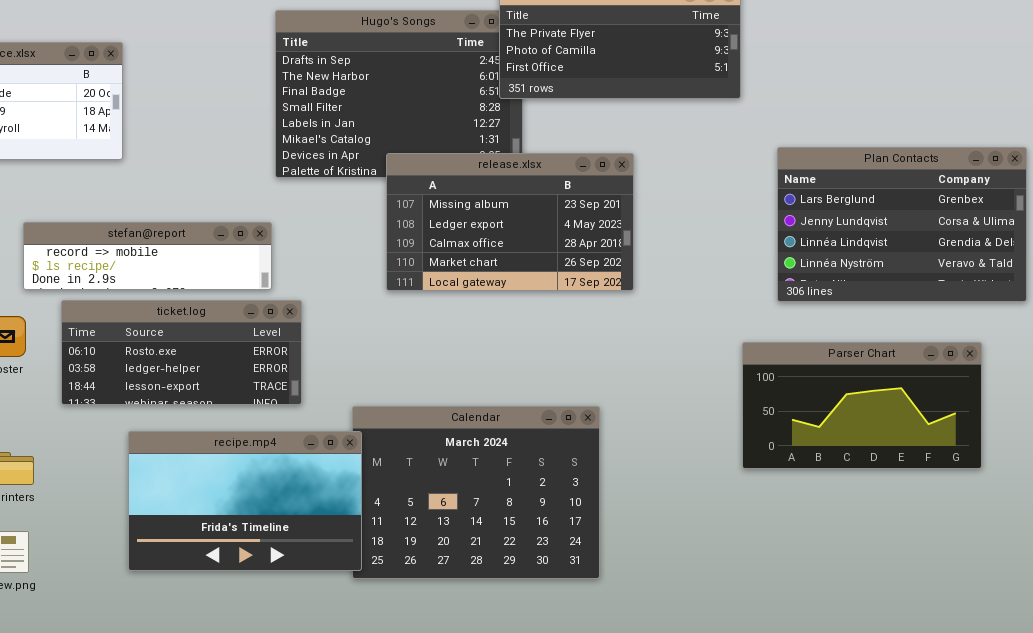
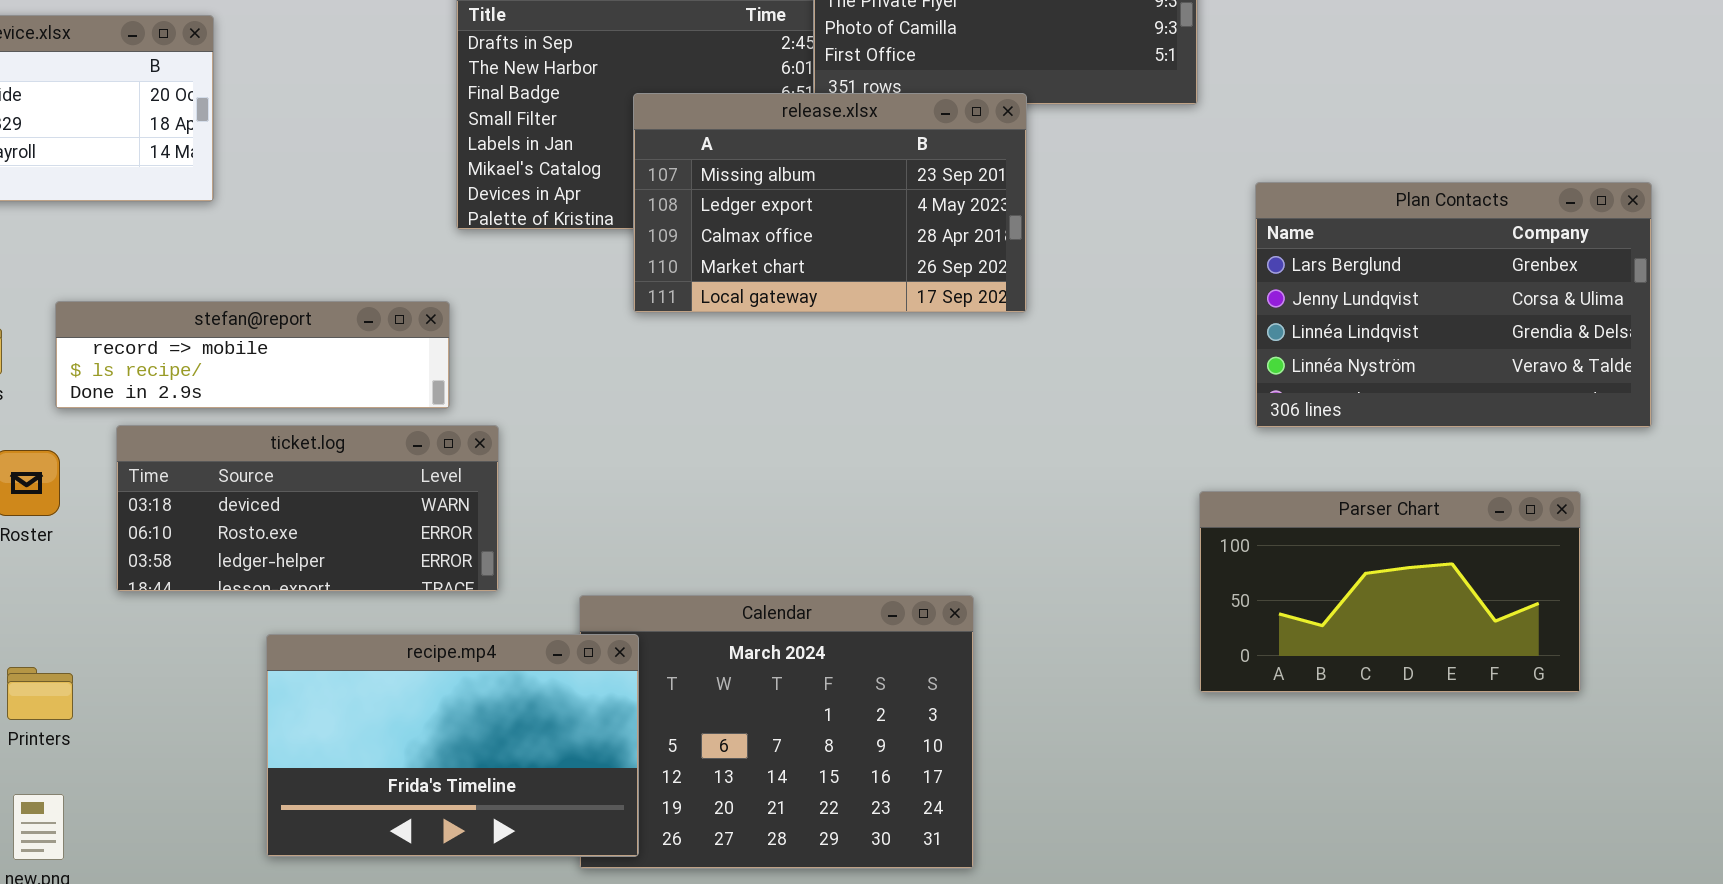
release.xlsx: [386,153,634,291] -> [633,93,1027,313], moved
ticket.log: [61,300,302,405] -> [116,425,499,592], scrolled up 1 row
recipe.mp4: [128,431,362,571] -> [266,634,639,857], moved

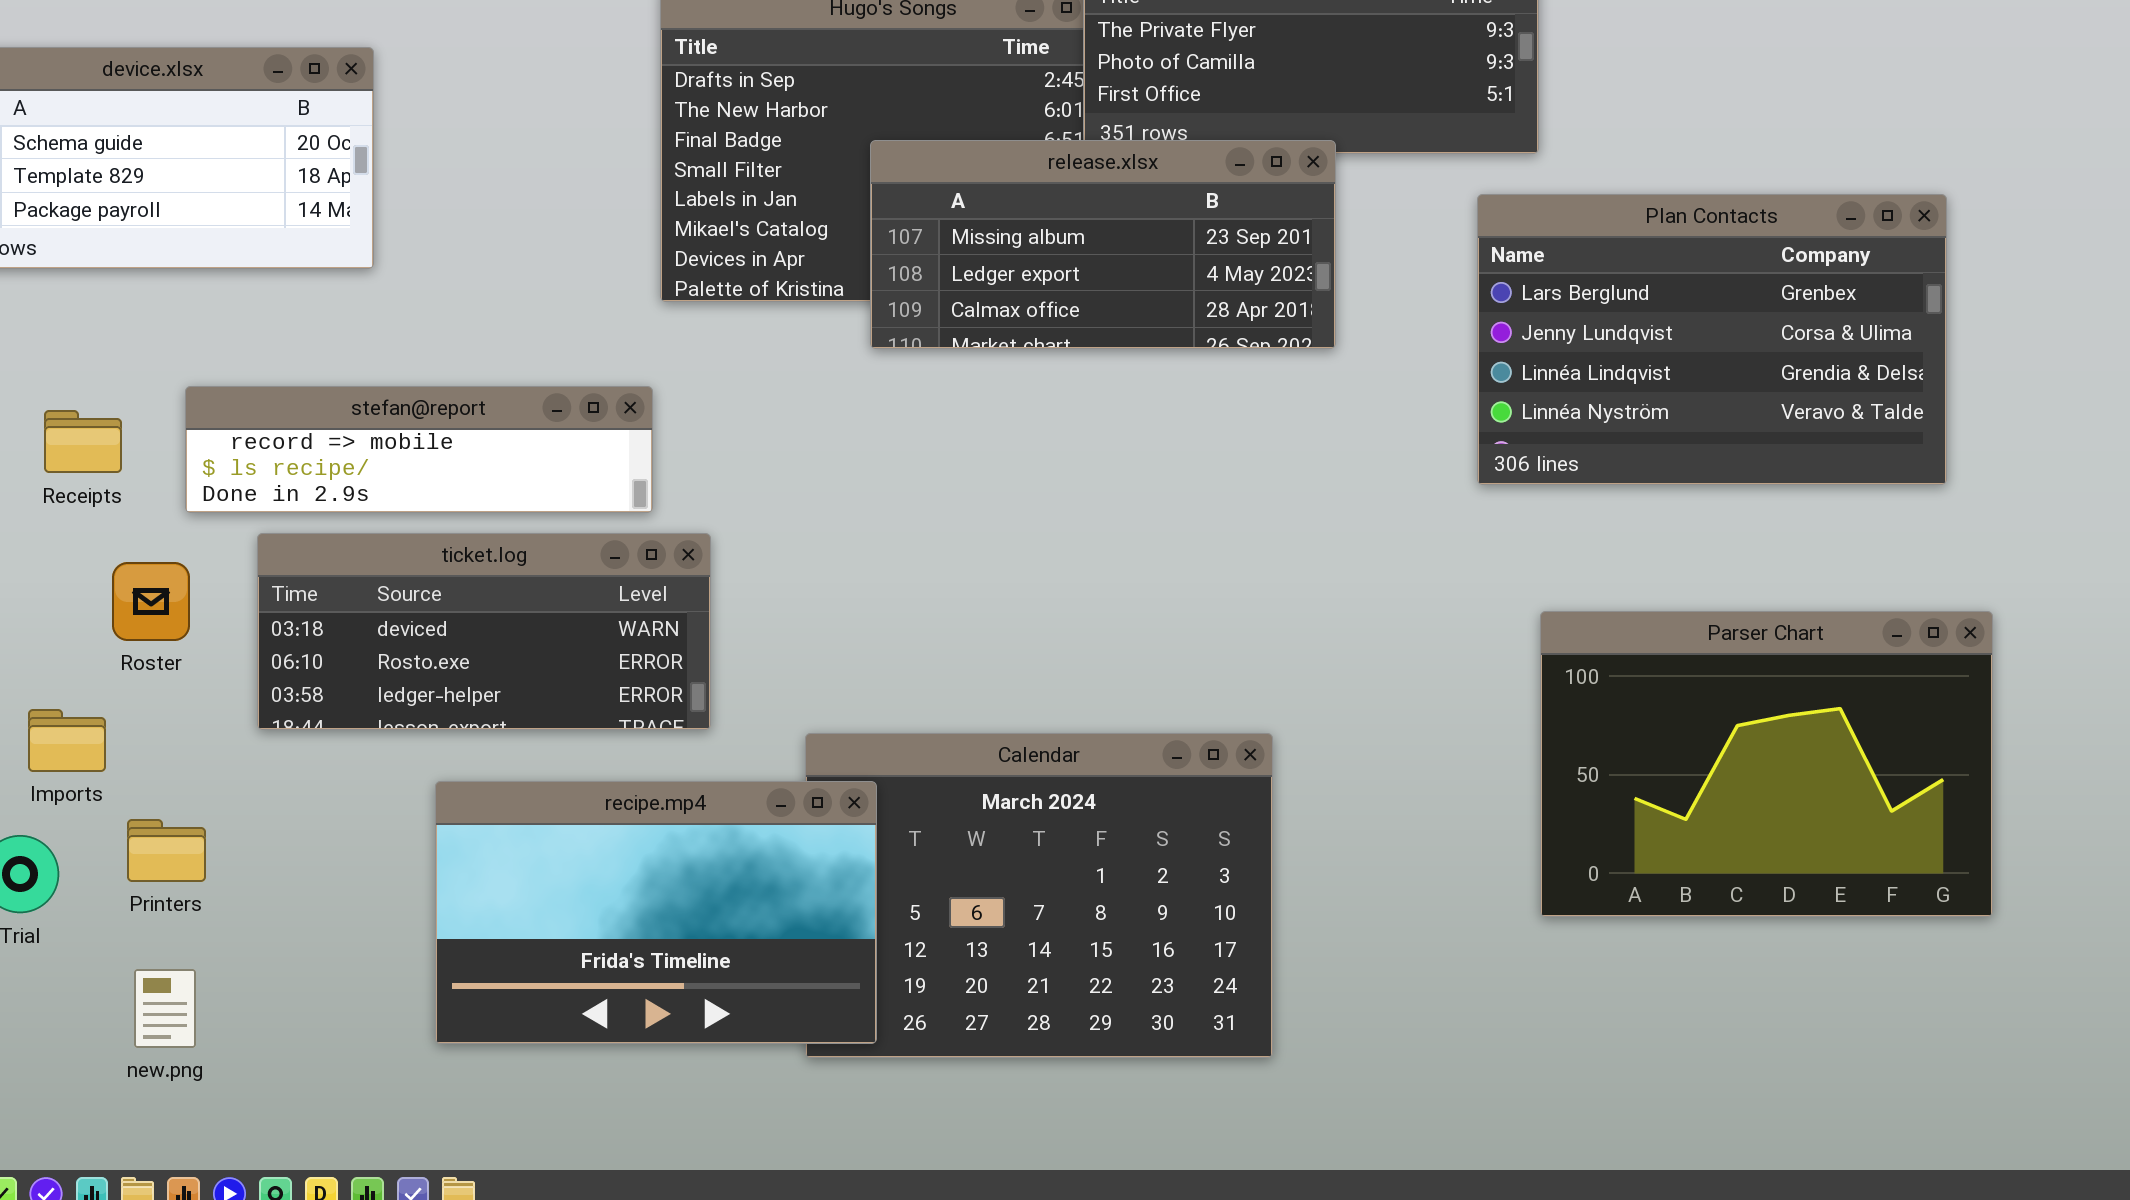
release.xlsx: [633,93,1027,313] -> [870,140,1336,349], resized
Plan Contacts: [1255,182,1652,428] -> [1477,194,1947,485], moved
Parser Chart: [1199,491,1581,693] -> [1540,611,1993,917], resized

